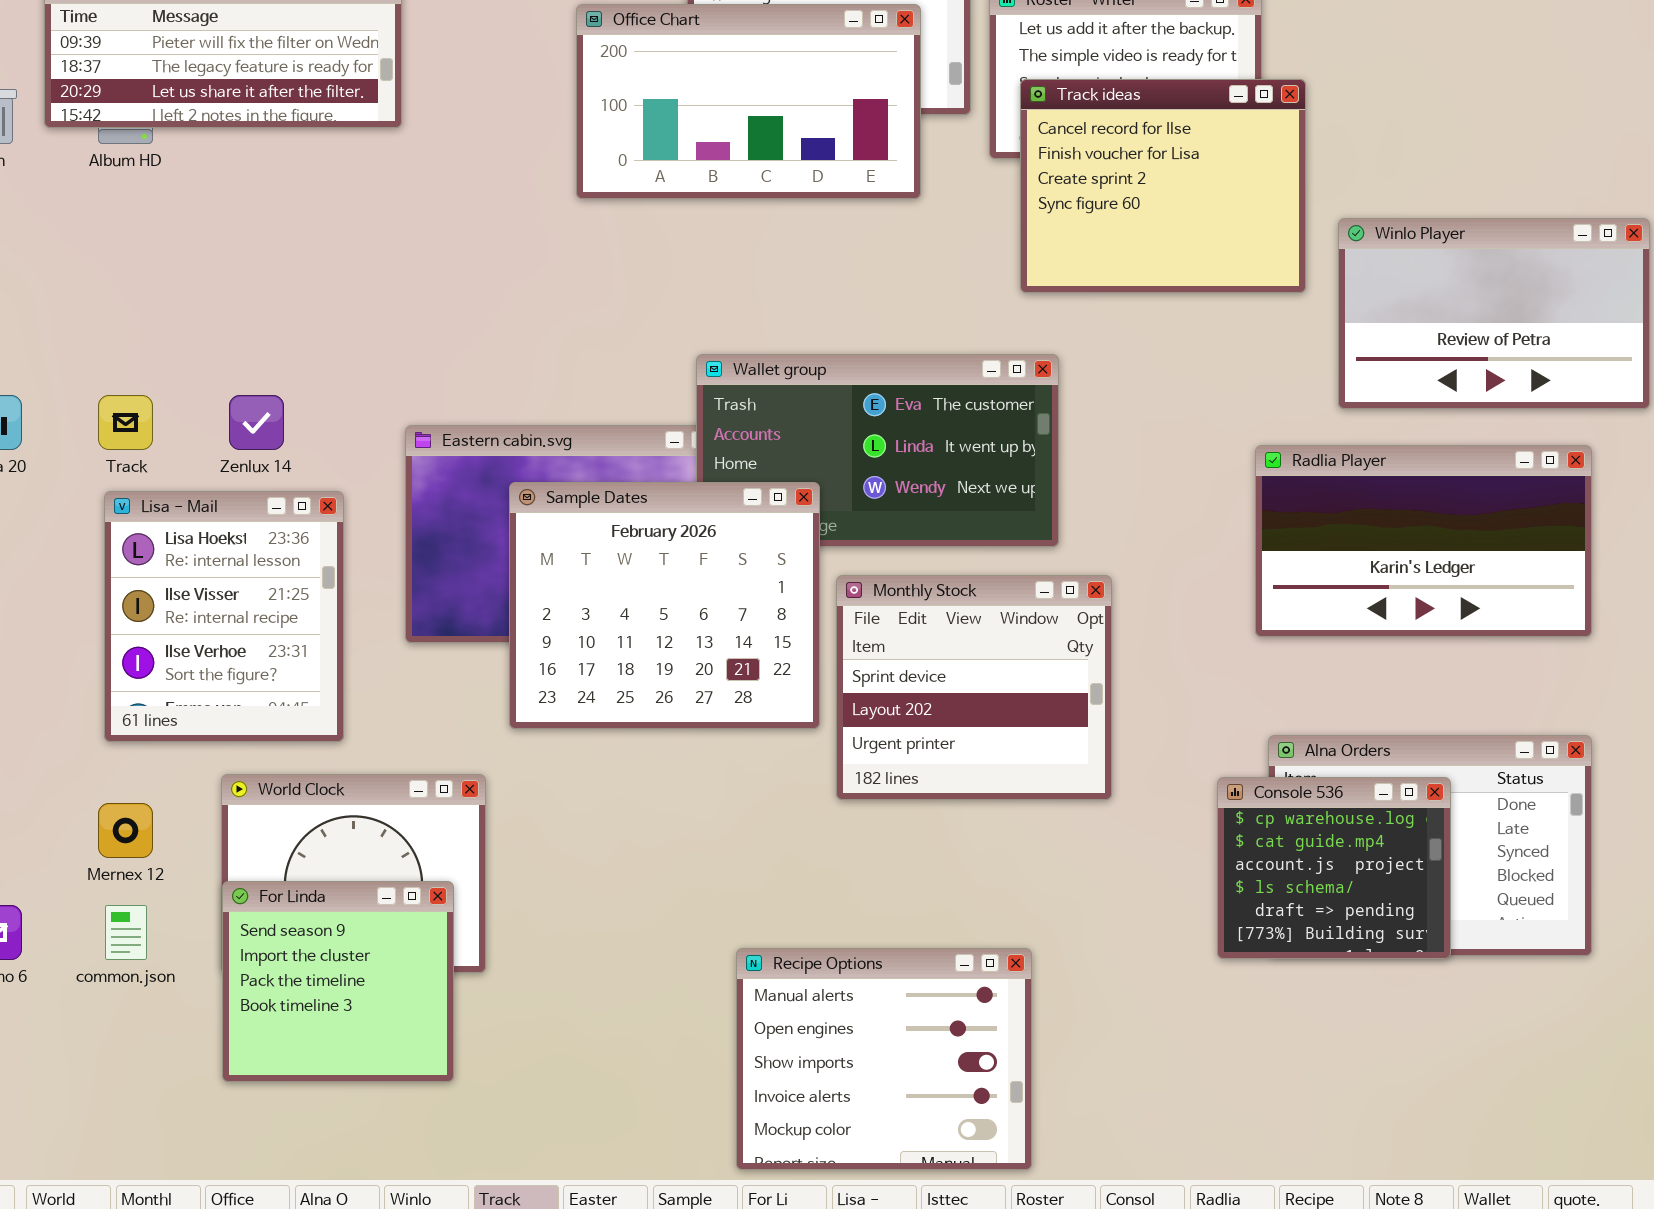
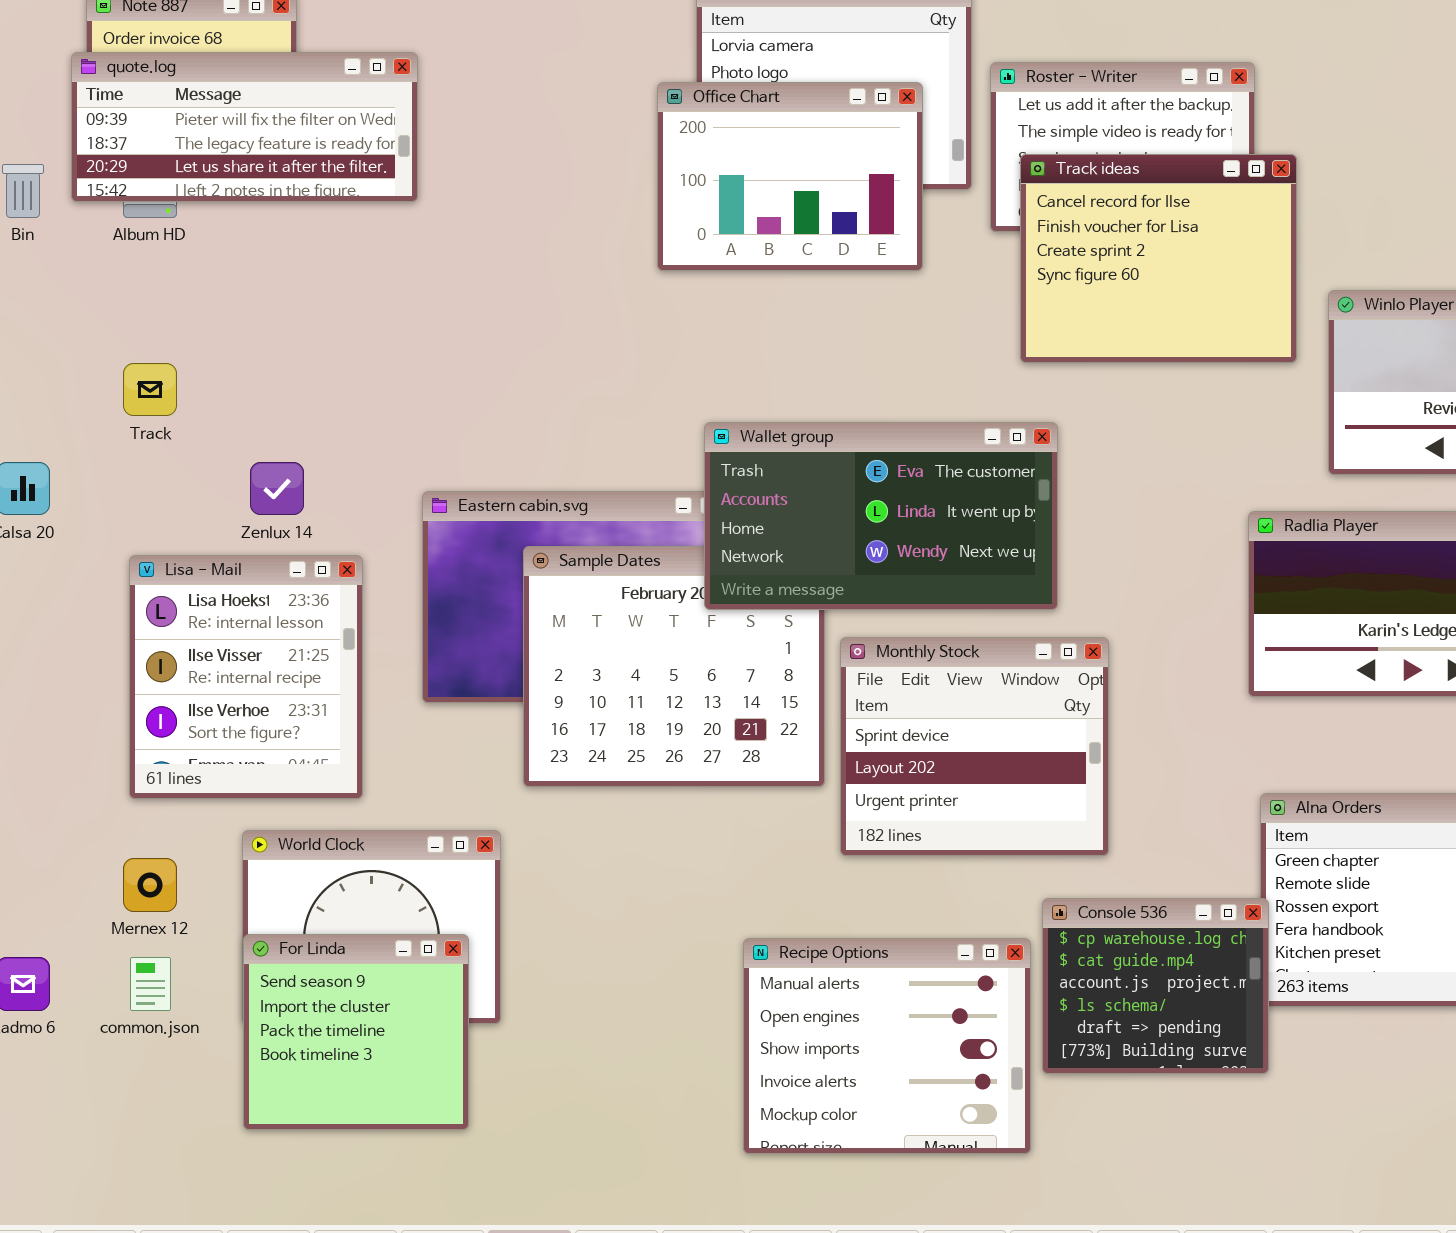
Office Chart: [576,4,921,199] -> [657,82,923,271], resized
Wallet group: [696,354,1059,547] -> [704,422,1058,610], raised
Track: [98,395,153,450] -> [123,363,177,416], moved
Console 536: [1217,777,1451,959] -> [1042,898,1269,1074], moved
Recipe Options: [736,948,1032,1170] -> [743,938,1031,1154], moved

